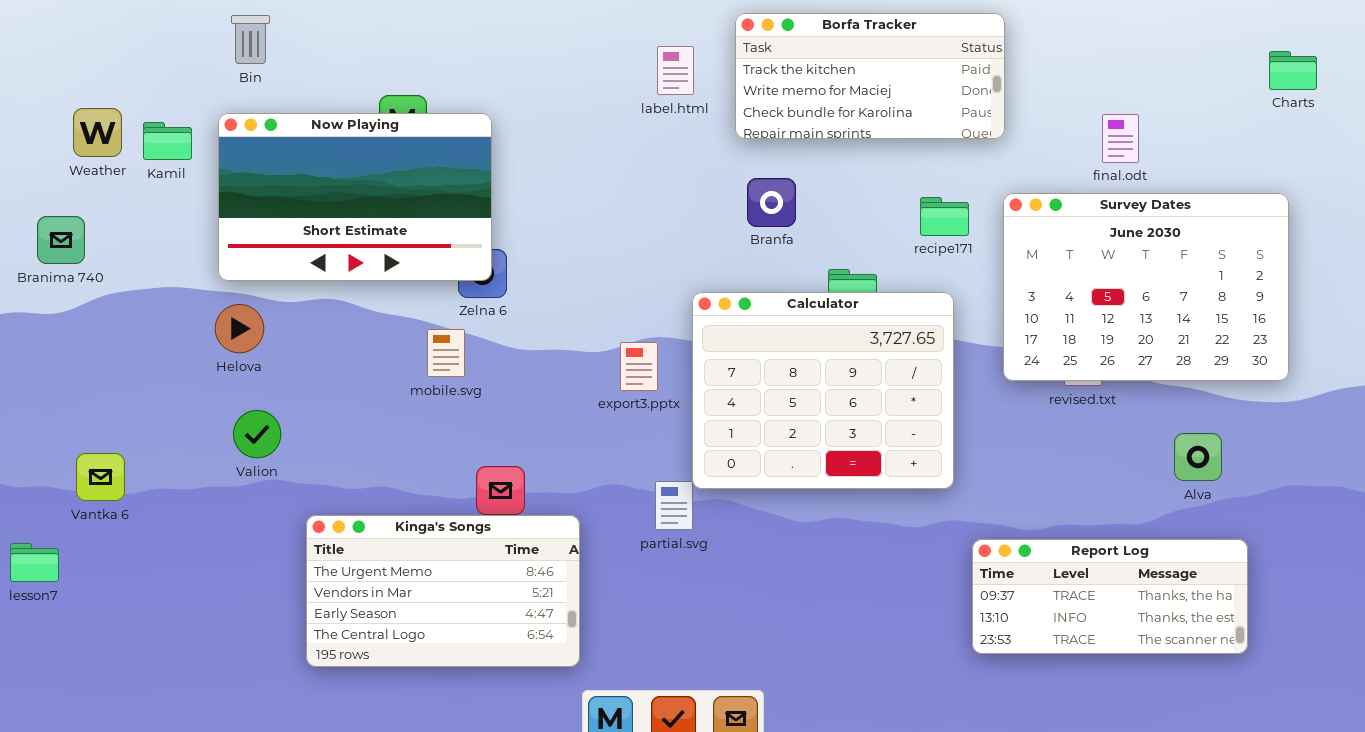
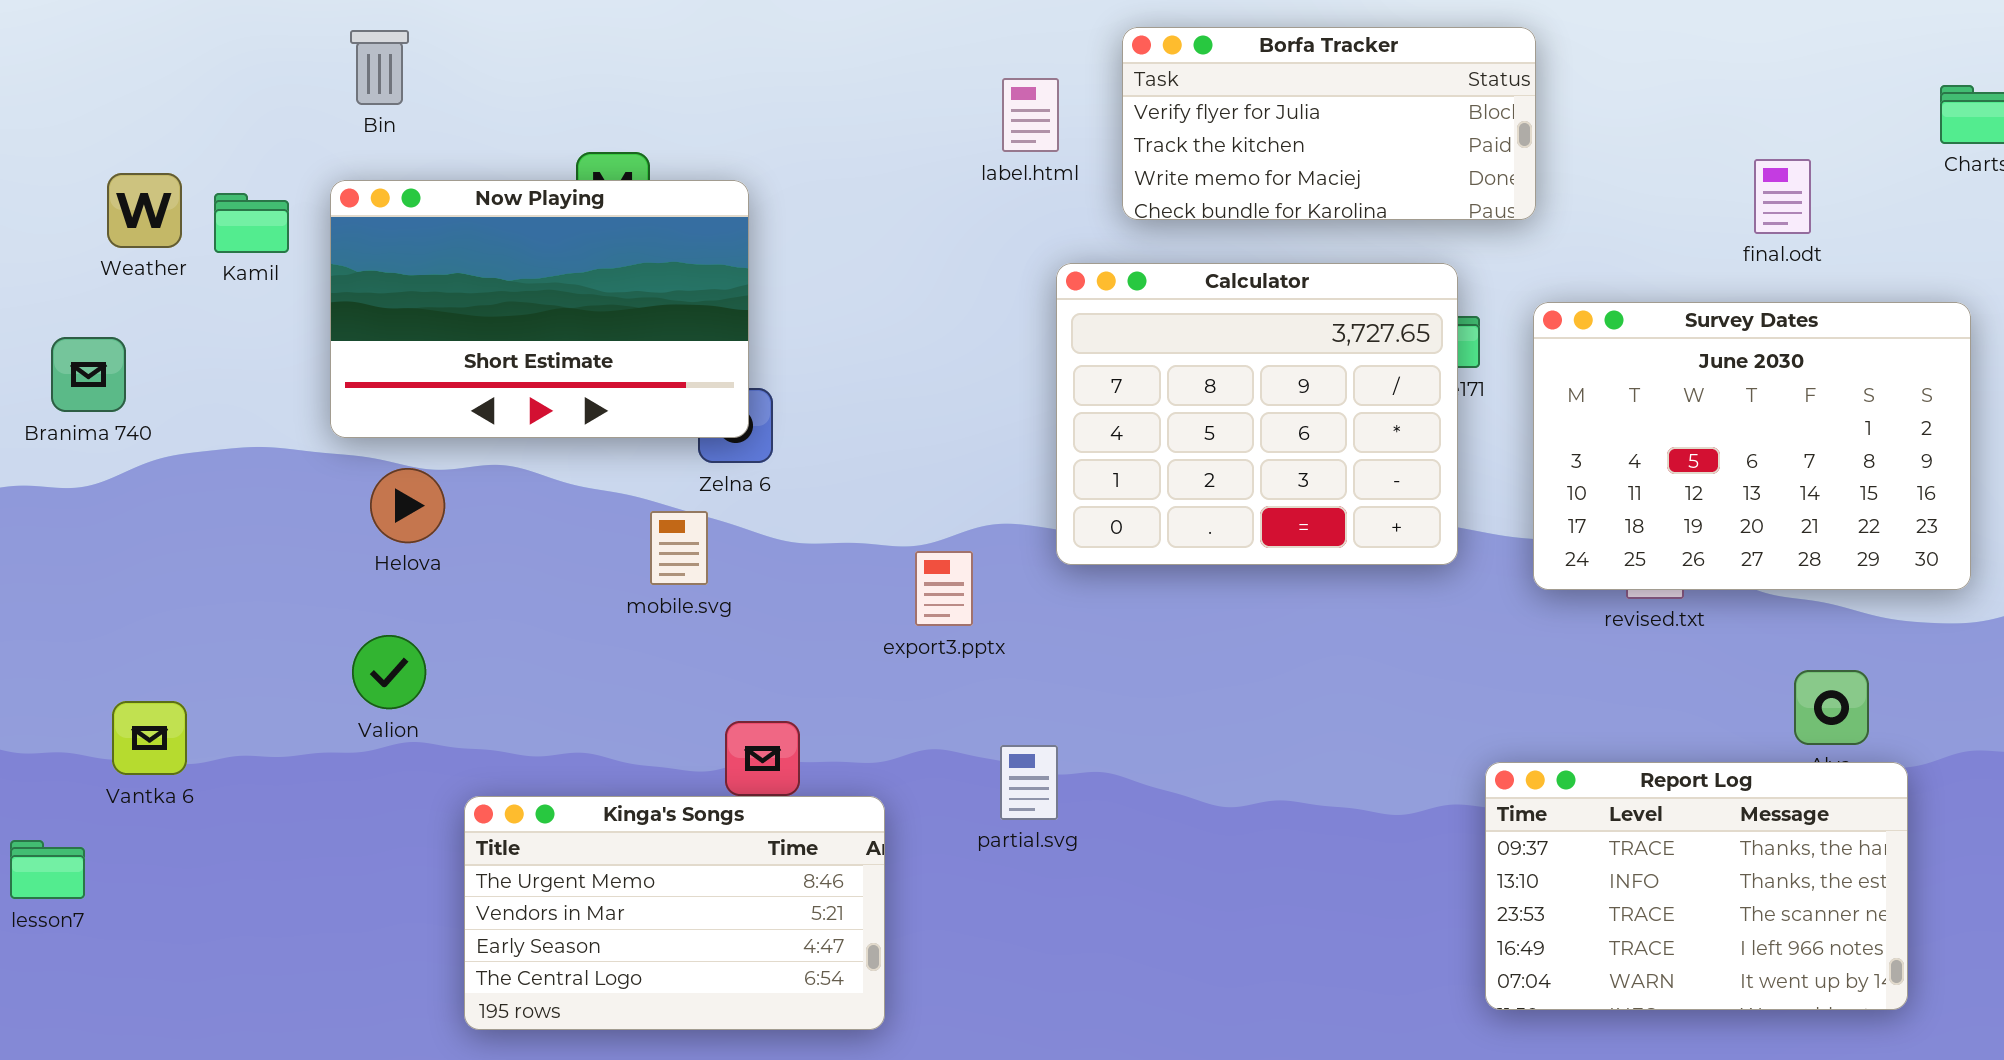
Borfa Tracker: [735,13,1005,139] -> [1122,27,1536,220], scrolled up 1 row
final.odt: [1102,114,1139,163] -> [1754,159,1811,234], moved
Calculator: [692,292,954,489] -> [1056,263,1458,565], moved
Helova: [215,304,264,353] -> [370,468,445,543], moved
export3.pptx: [620,342,658,391] -> [915,551,973,626], moved
Report Log: [972,539,1248,654] -> [1485,762,1908,1010], resized

